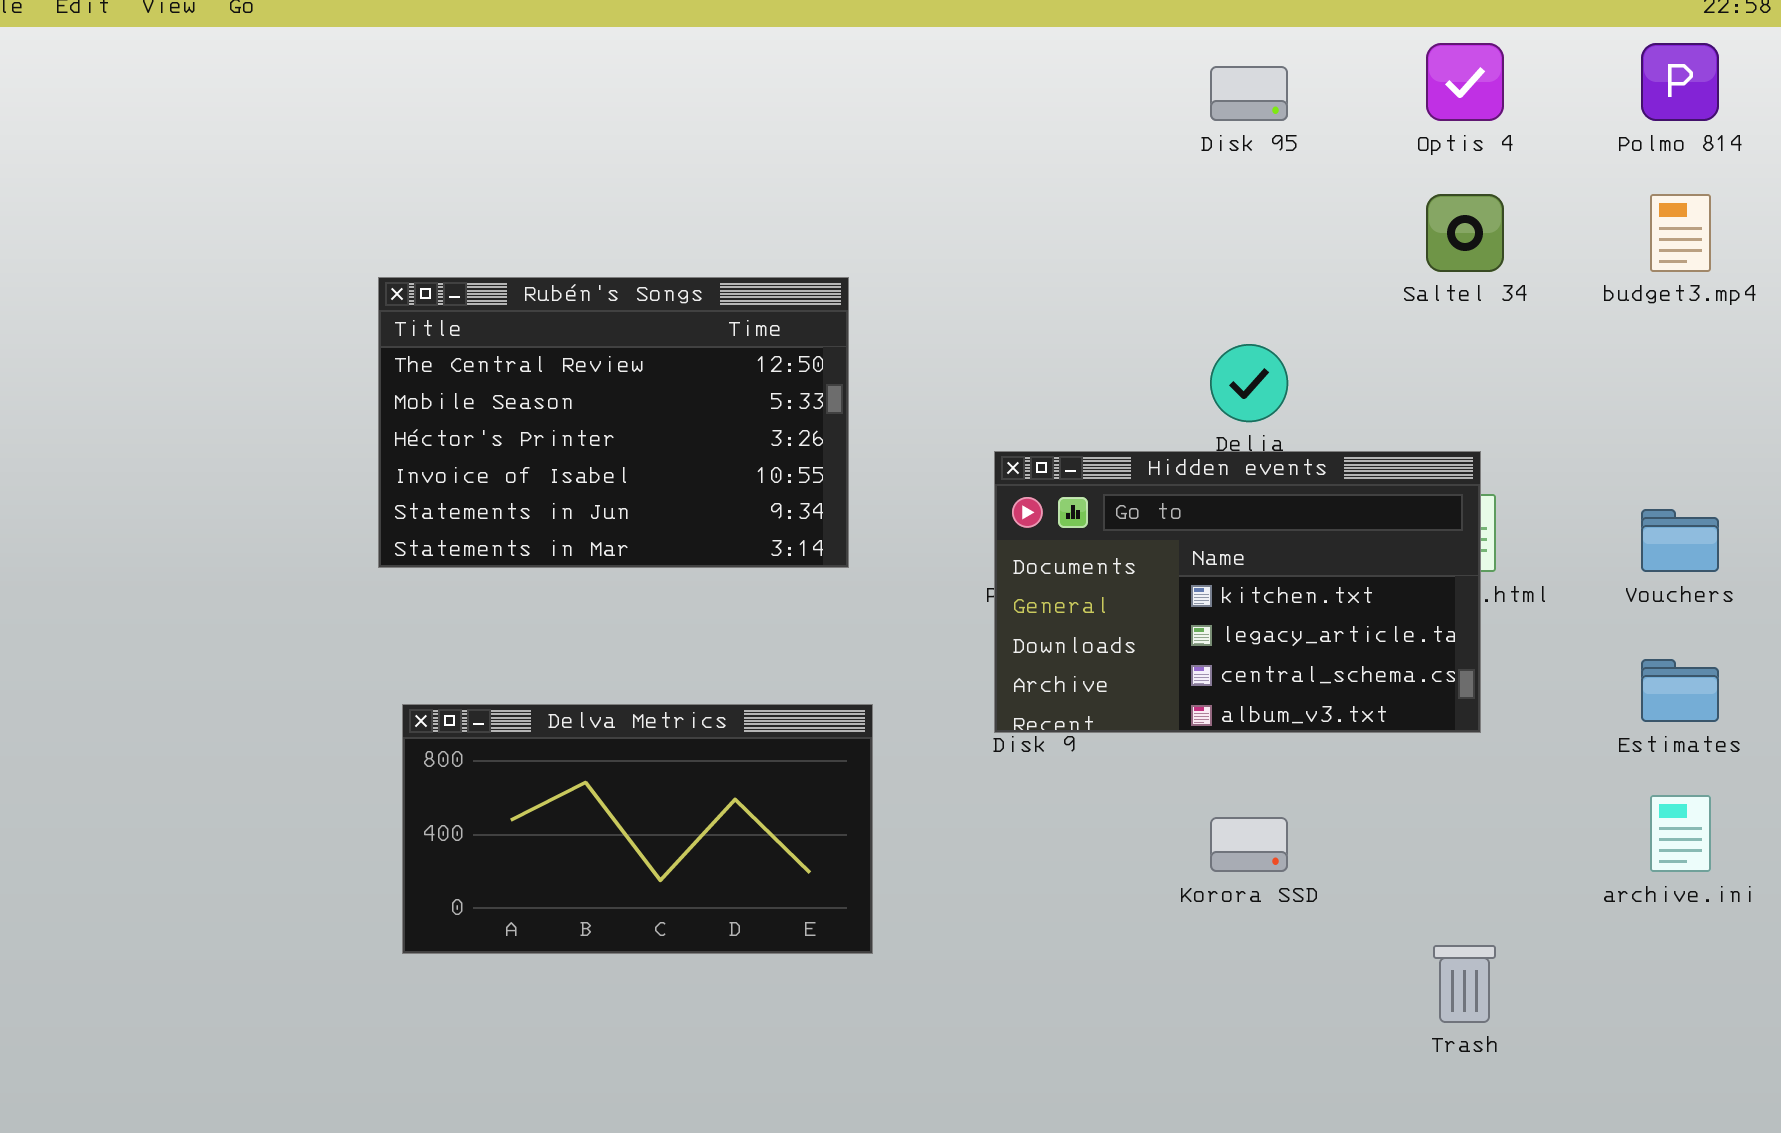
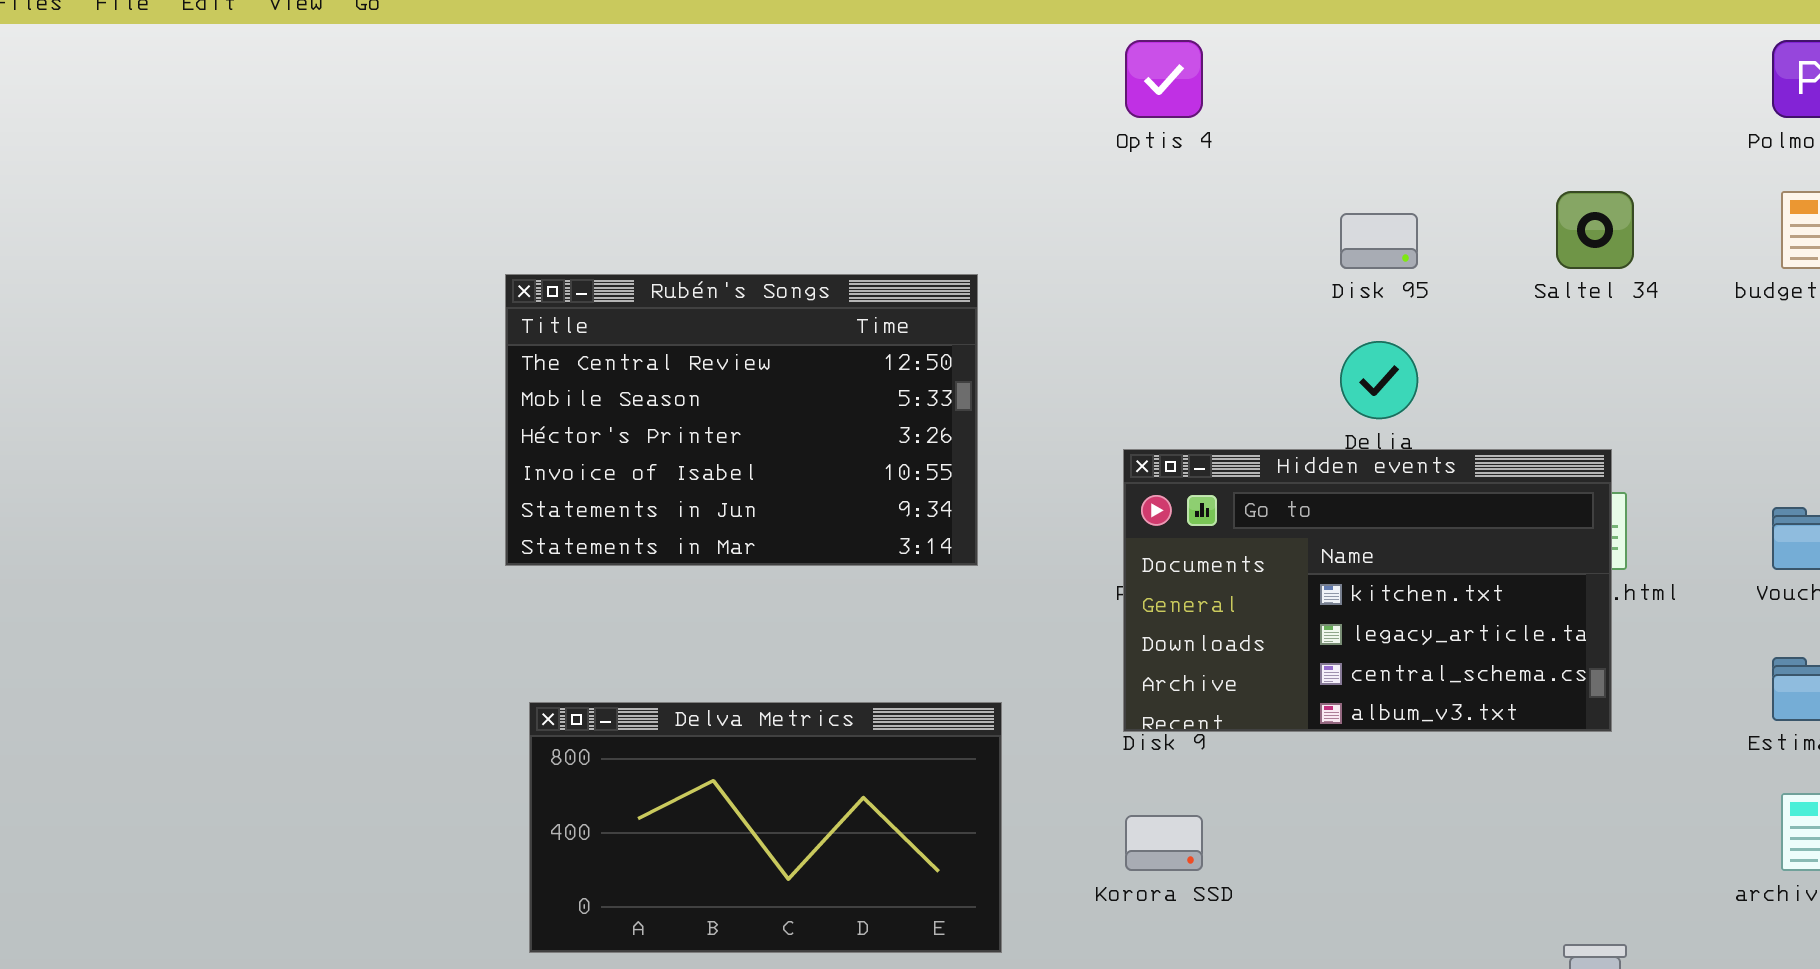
Optis 4: [1426,43,1504,121] -> [1125,40,1203,118], moved
Disk 95: [1210,66,1288,121] -> [1340,213,1418,269], moved
Korora SSD: [1210,817,1288,872] -> [1125,815,1203,871], moved

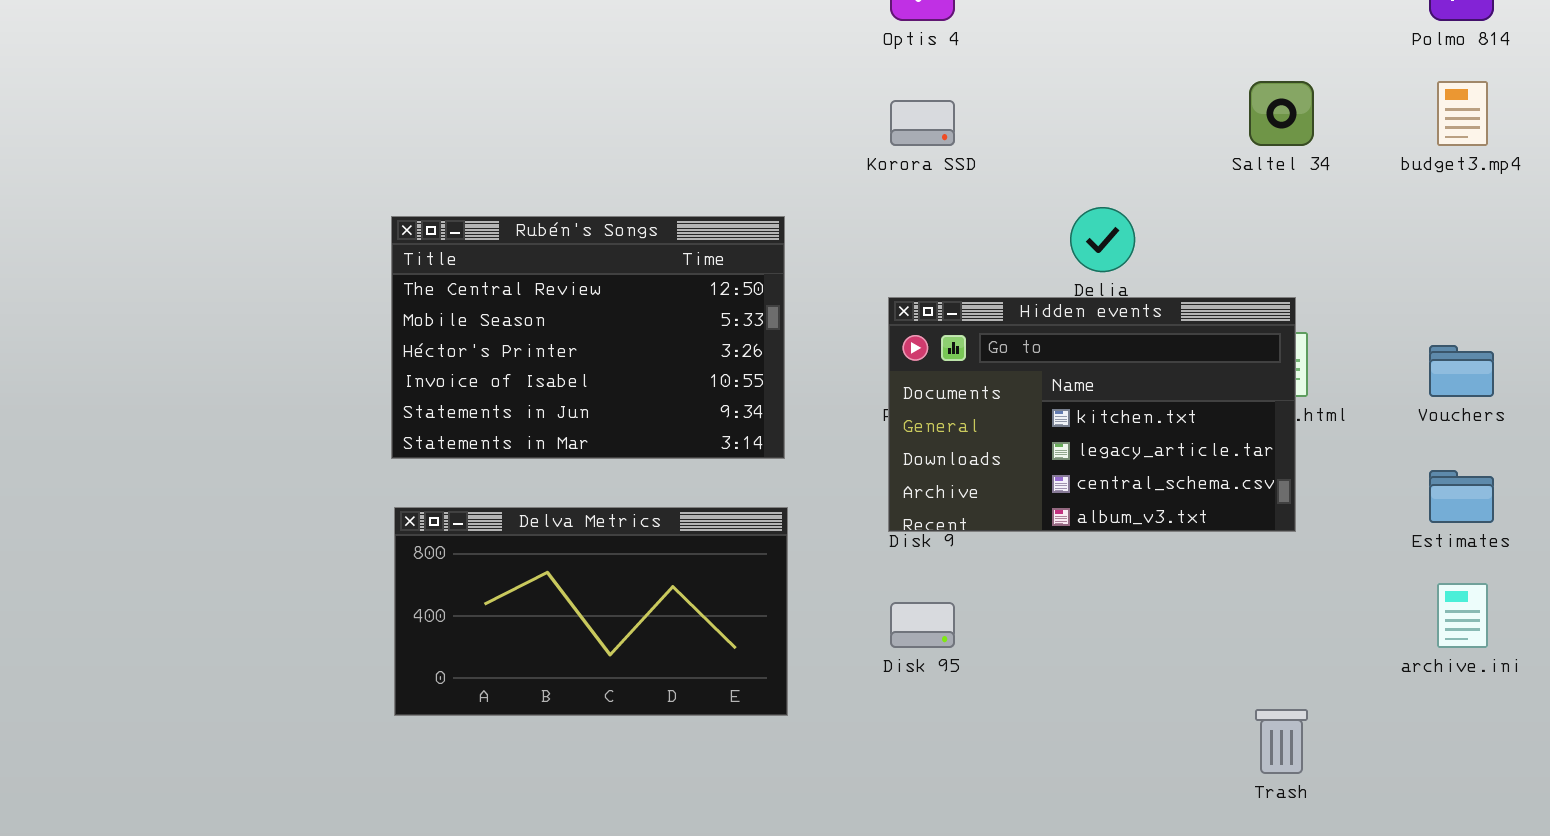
Disk 95: [1340,213,1418,269] -> [890,602,955,648], moved
Rubén's Songs: [505,274,978,566] -> [391,216,785,459], moved
Korora SSD: [1125,815,1203,871] -> [890,100,955,146], moved

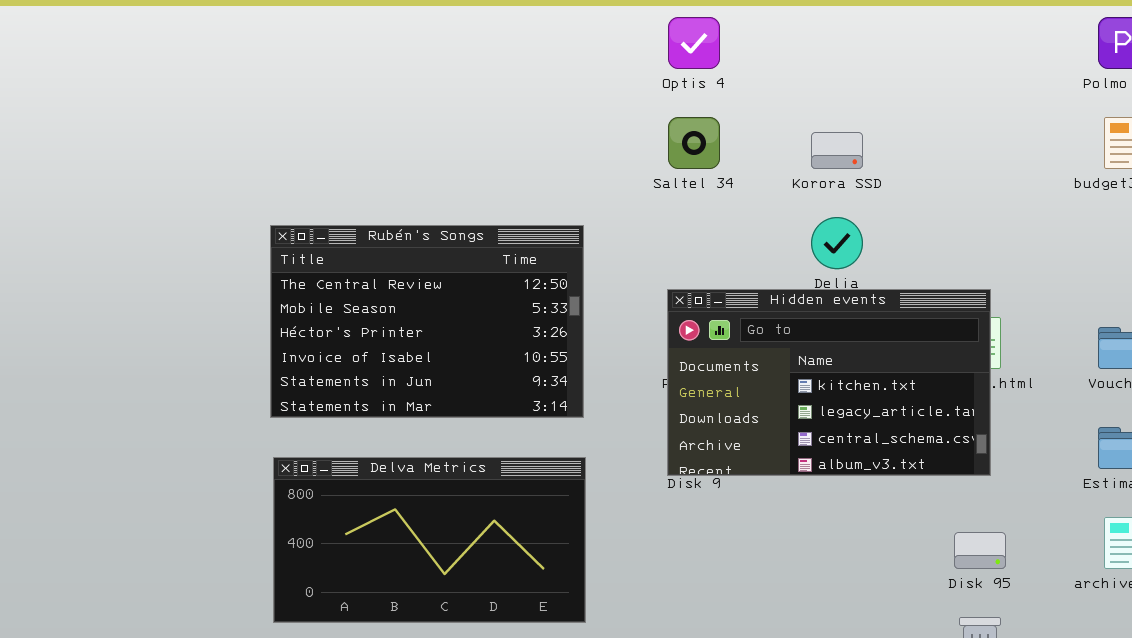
Saltel 34: [1249,81,1314,146] -> [668,117,720,169], moved
Korora SSD: [890,100,955,146] -> [811,132,863,169], moved
Disk 95: [890,602,955,648] -> [954,532,1006,569], moved

